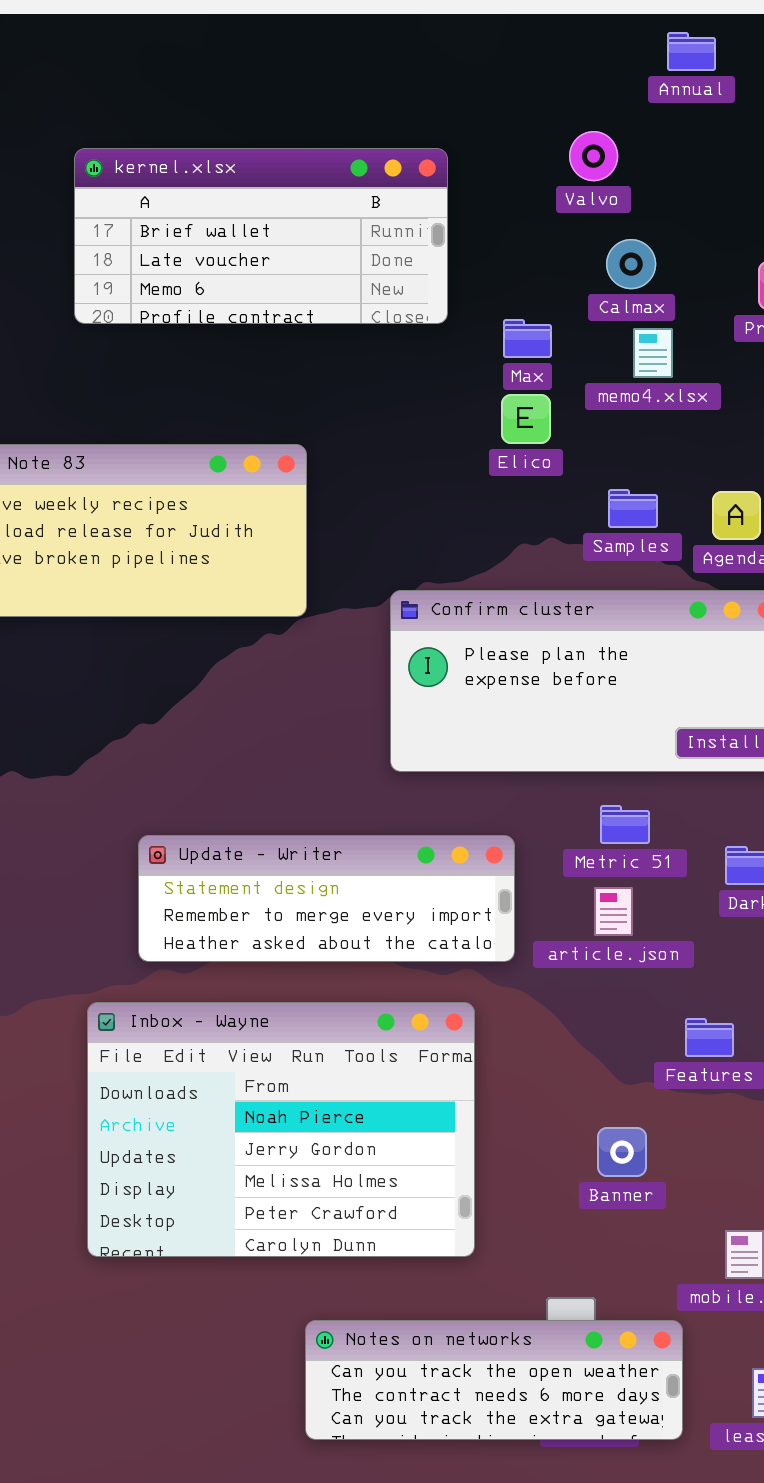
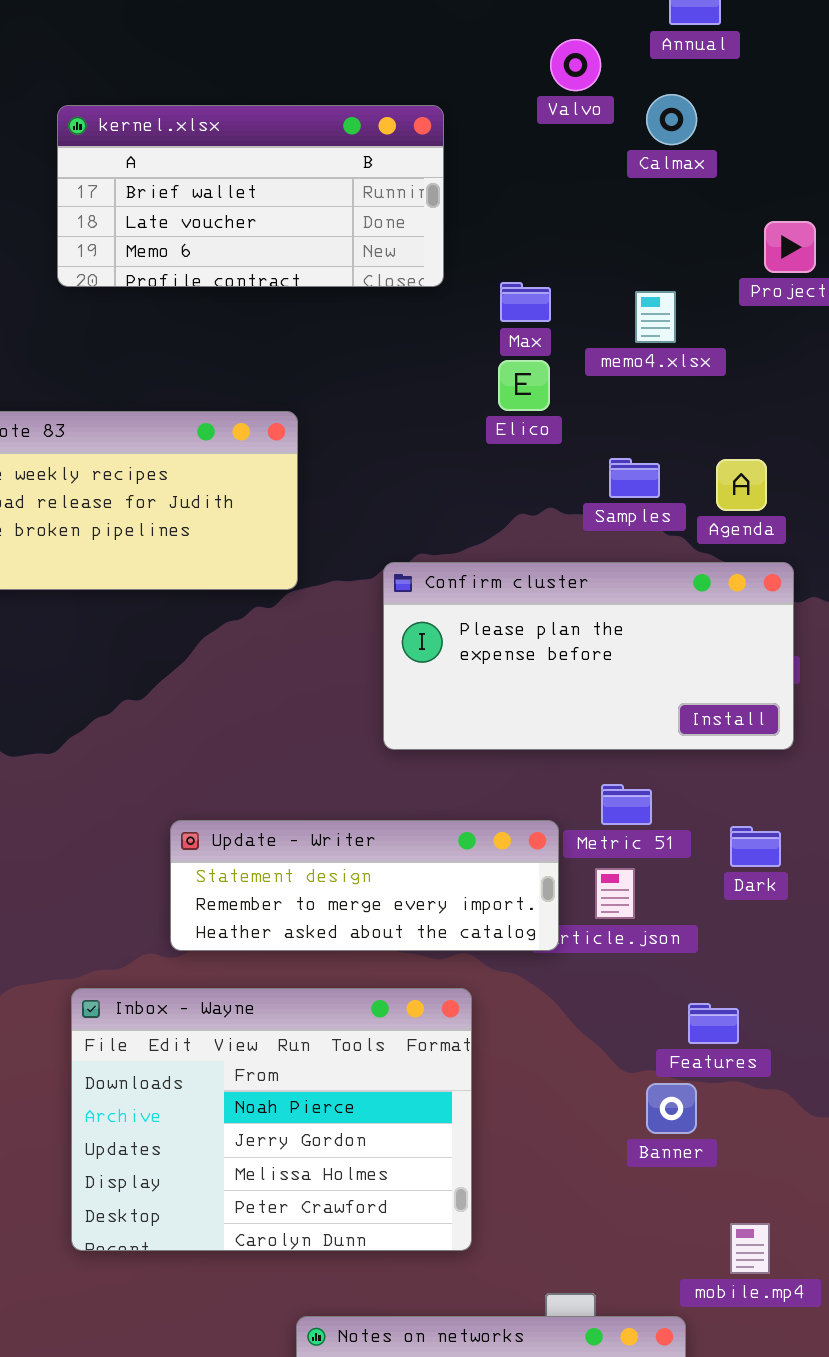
Valvo: [569,131,618,181] -> [550,39,601,91], moved
Calmax: [606,239,656,289] -> [646,94,697,145], moved
Update - Writer: [138,835,515,962] -> [170,820,559,951], moved
Banner: [597,1127,647,1177] -> [646,1083,697,1134], moved

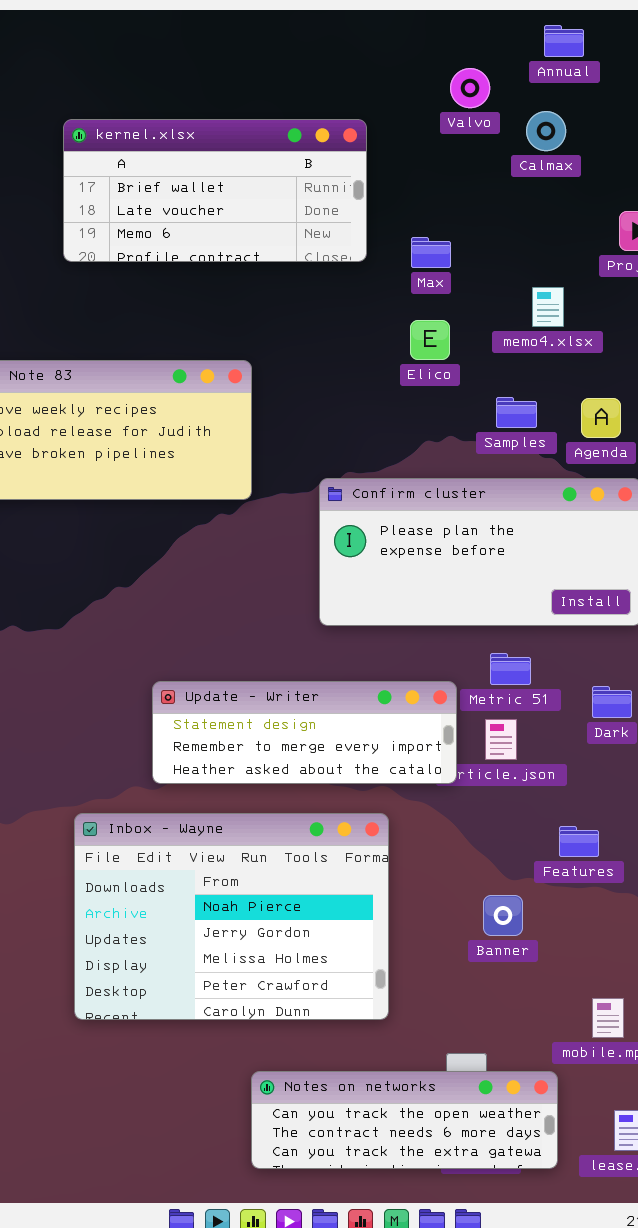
Max: [500,282,551,322] -> [411,237,451,268], moved
memo4.xlsx: [635,291,676,343] -> [532,287,564,327], moved
Banner: [646,1083,697,1134] -> [483,895,523,936], moved

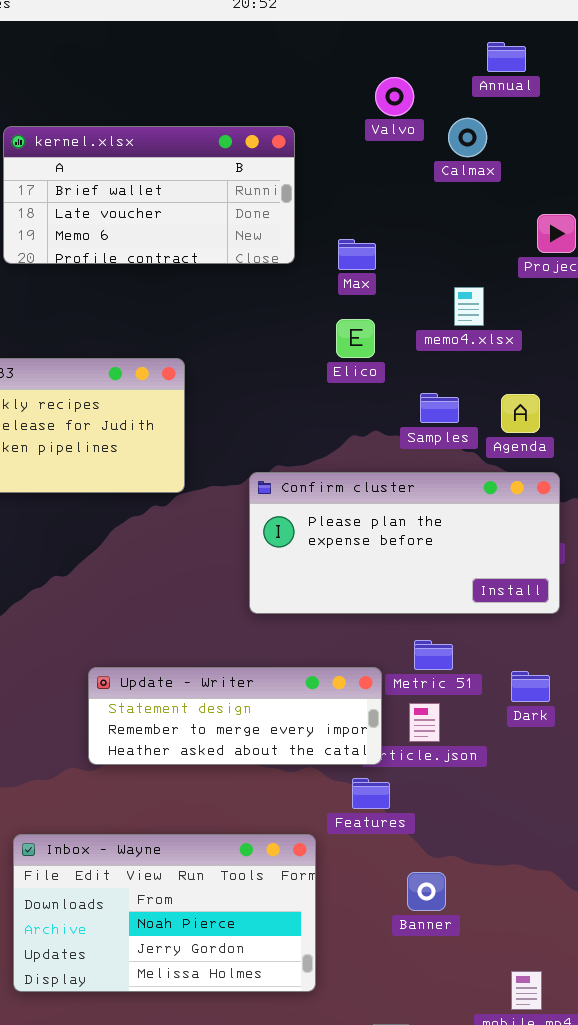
Annual: [544,25,584,57] -> [487,42,526,72], moved
Inbox - Wayne: [74,813,389,1020] -> [13,834,316,992], resized
Features: [559,826,599,857] -> [352,778,390,809], moved

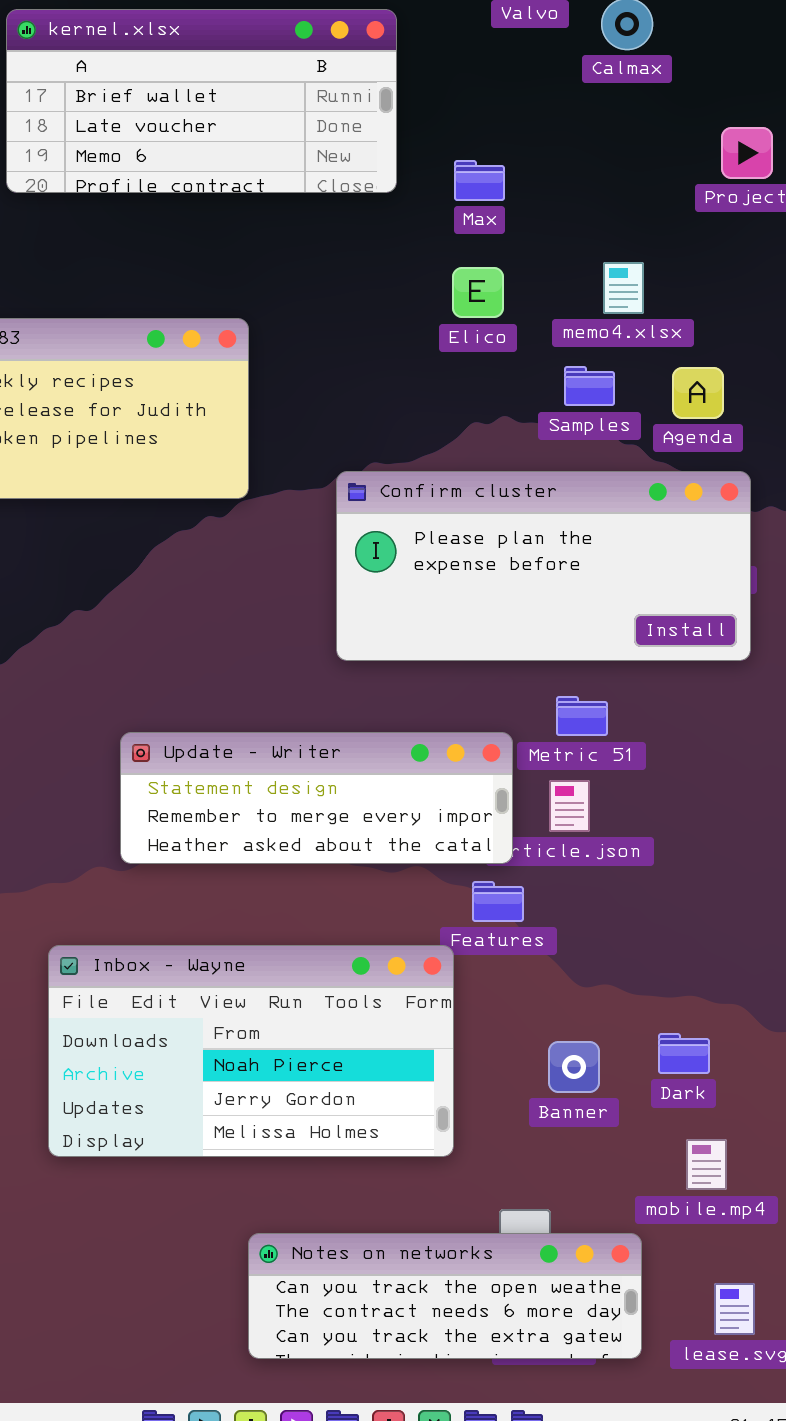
memo4.xlsx: [454,287,484,326] -> [603,262,644,314], moved
Dark: [511,671,550,702] -> [658,1033,710,1074], moved
Inbox - Wayne: [13,834,316,992] -> [48,945,454,1157], moved
Banner: [407,872,446,911] -> [548,1041,600,1093], moved

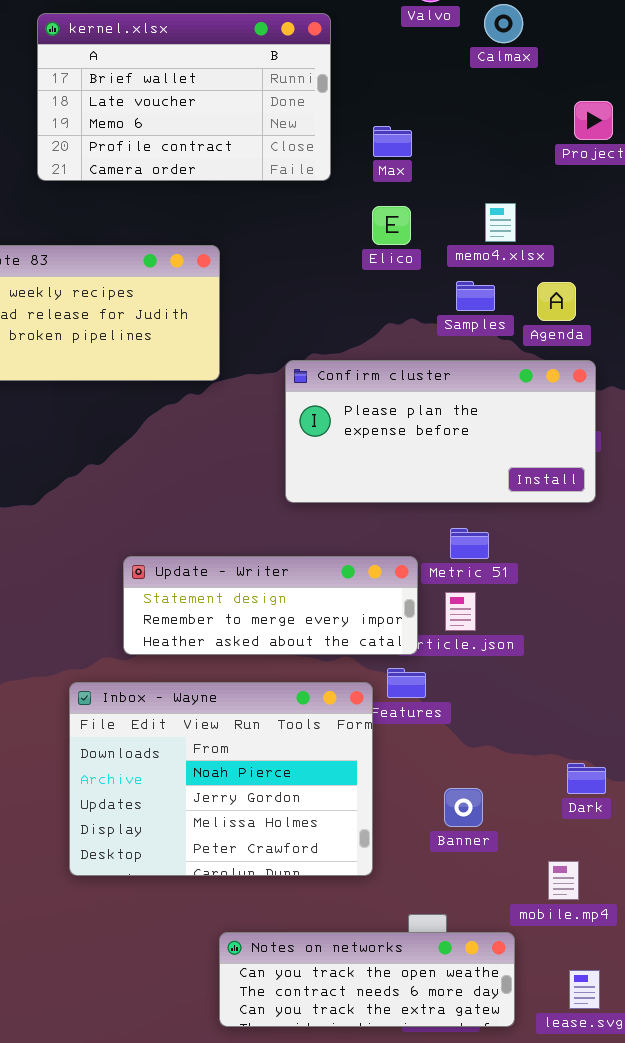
kernel.xlsx: [6,9,397,193] -> [37,13,331,181], resized
Inbox - Wayne: [48,945,454,1157] -> [69,682,373,876], resized
Dark: [658,1033,710,1074] -> [567,763,606,794], moved

